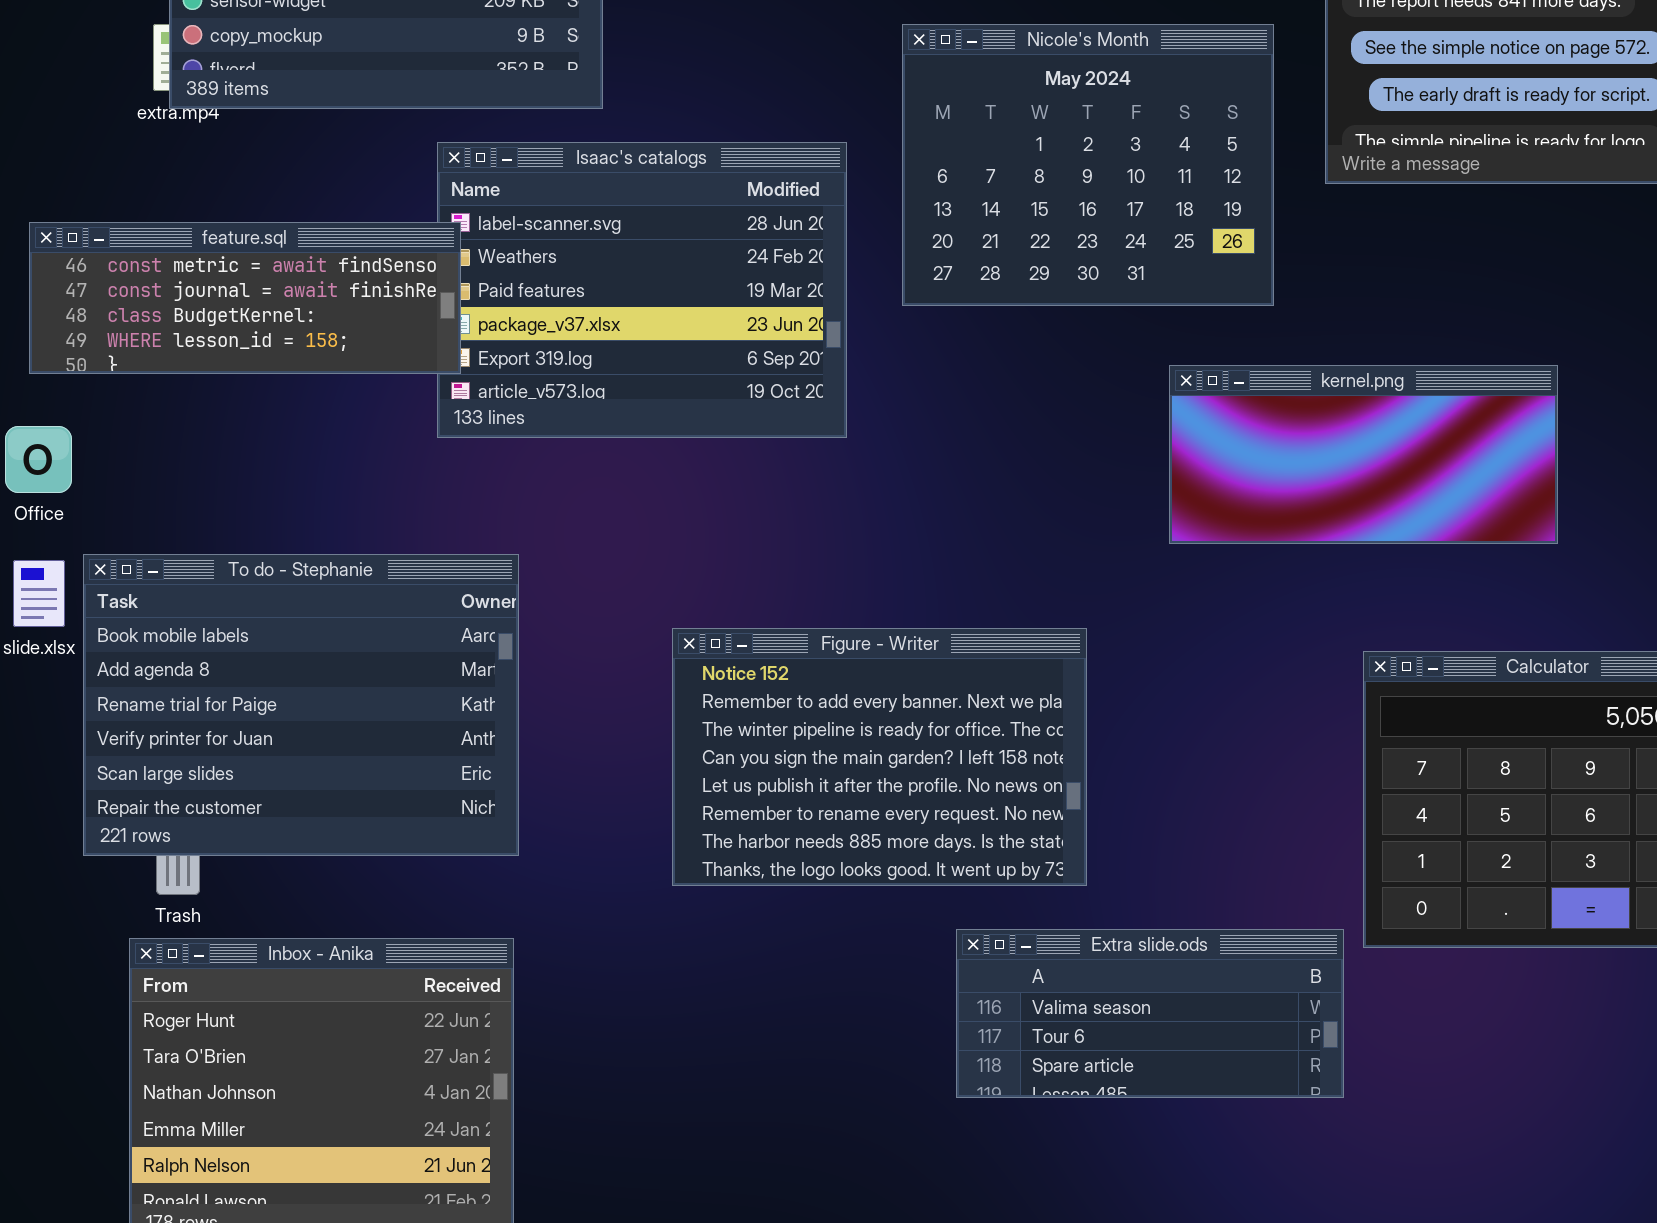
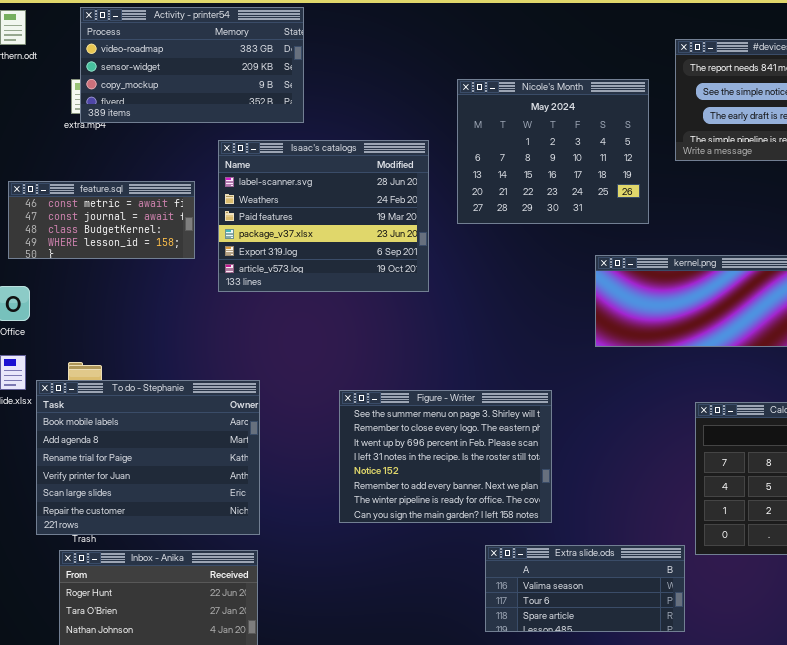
feature.sql: [29,222,461,374] -> [8,181,195,259], resized
To do - Stephanie: [83,554,519,856] -> [36,380,260,535], moved
Figure - Writer: [672,628,1087,886] -> [339,390,552,523], scrolled up 4 rows

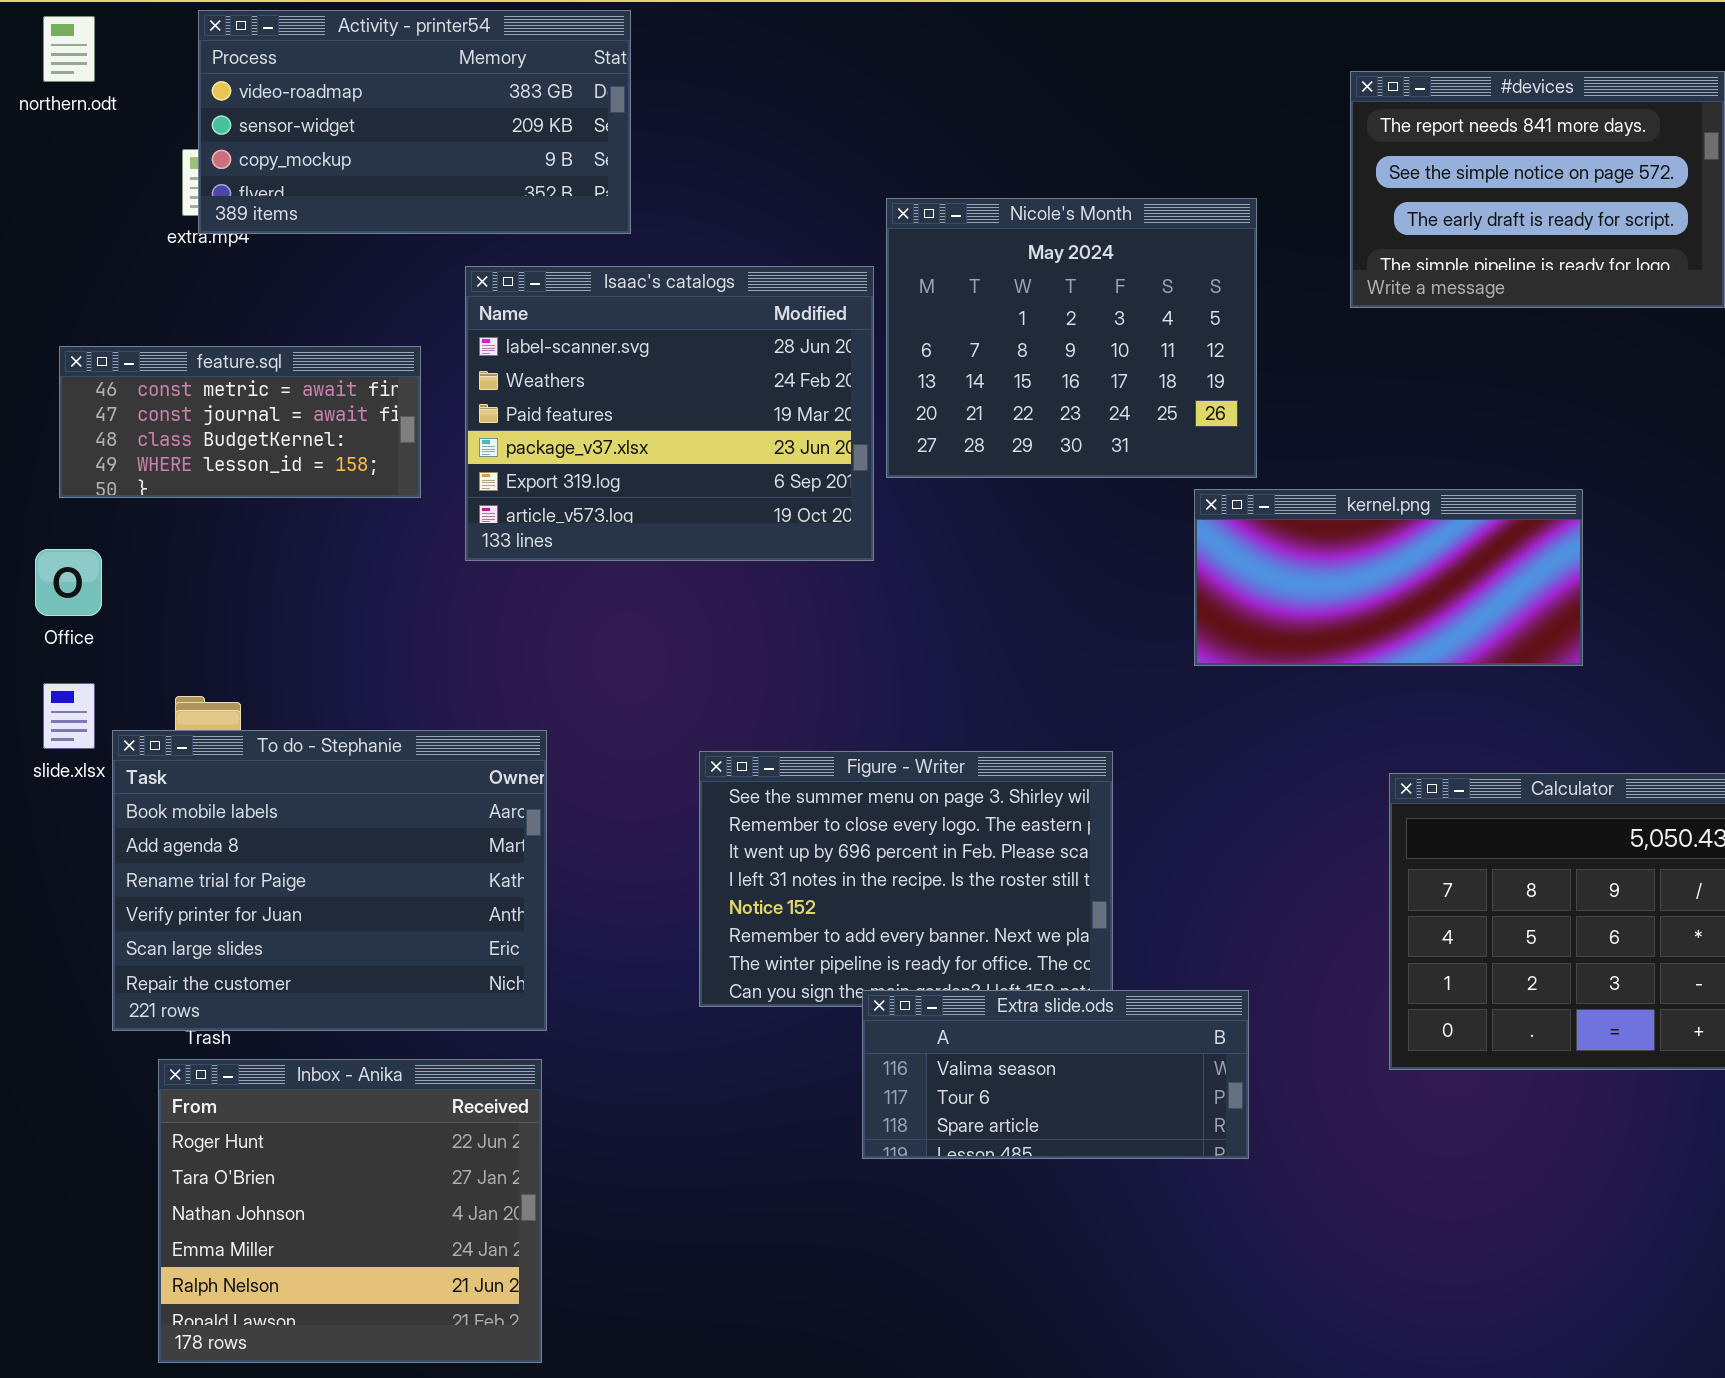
Nicole's Month: [457,79,649,224] -> [886,198,1257,478], moved
Extra slide.ods: [485,545,685,632] -> [862,990,1249,1159], moved

